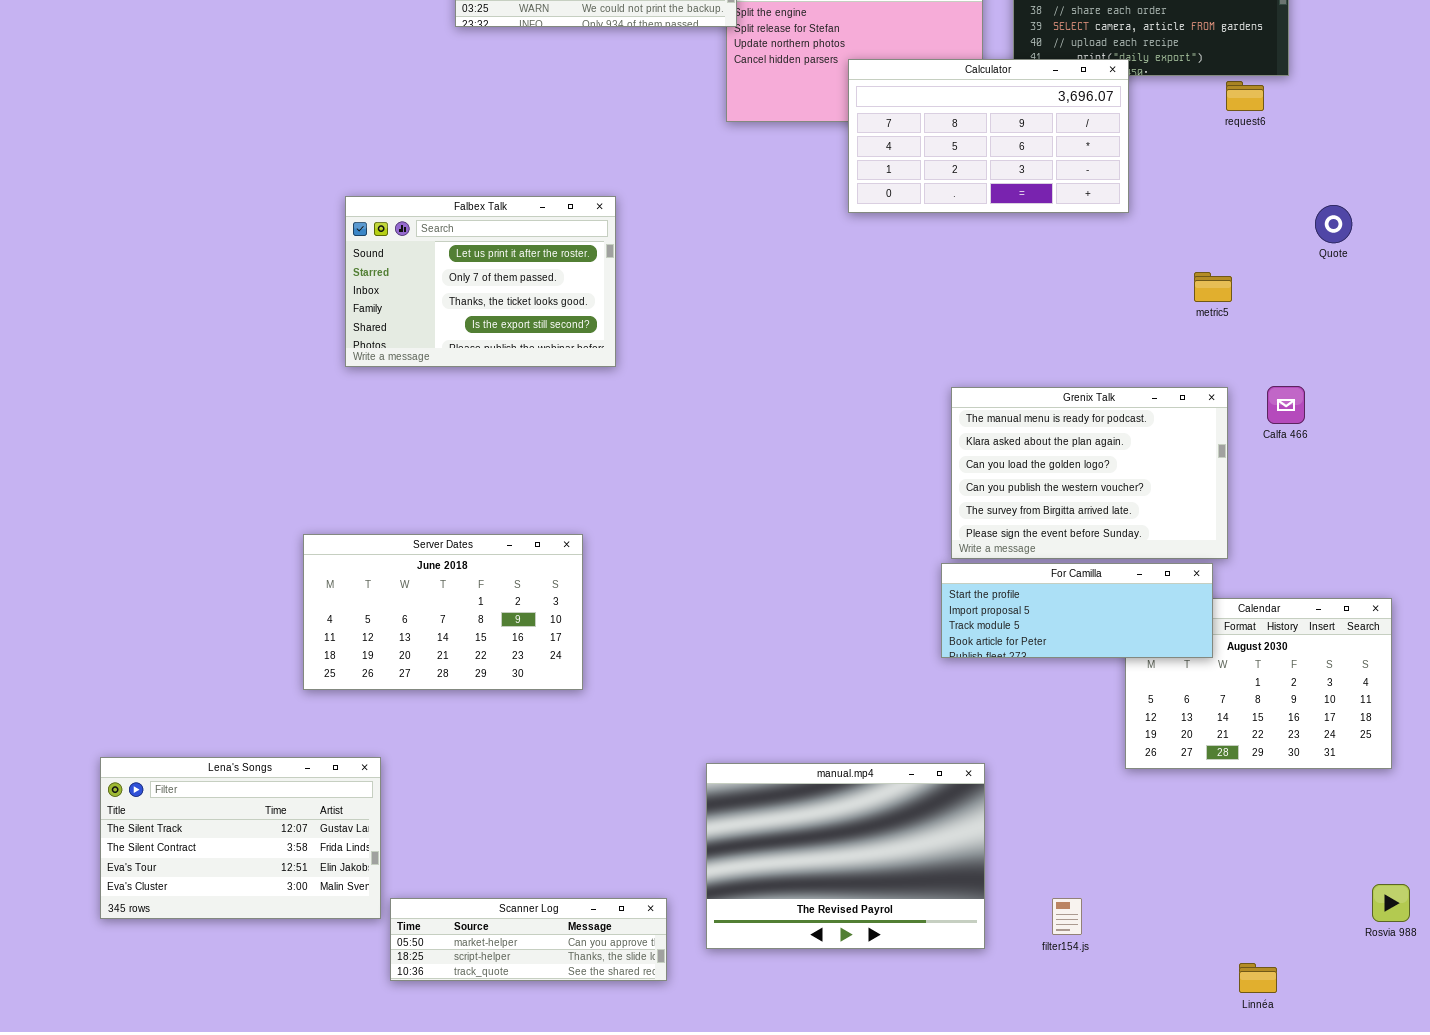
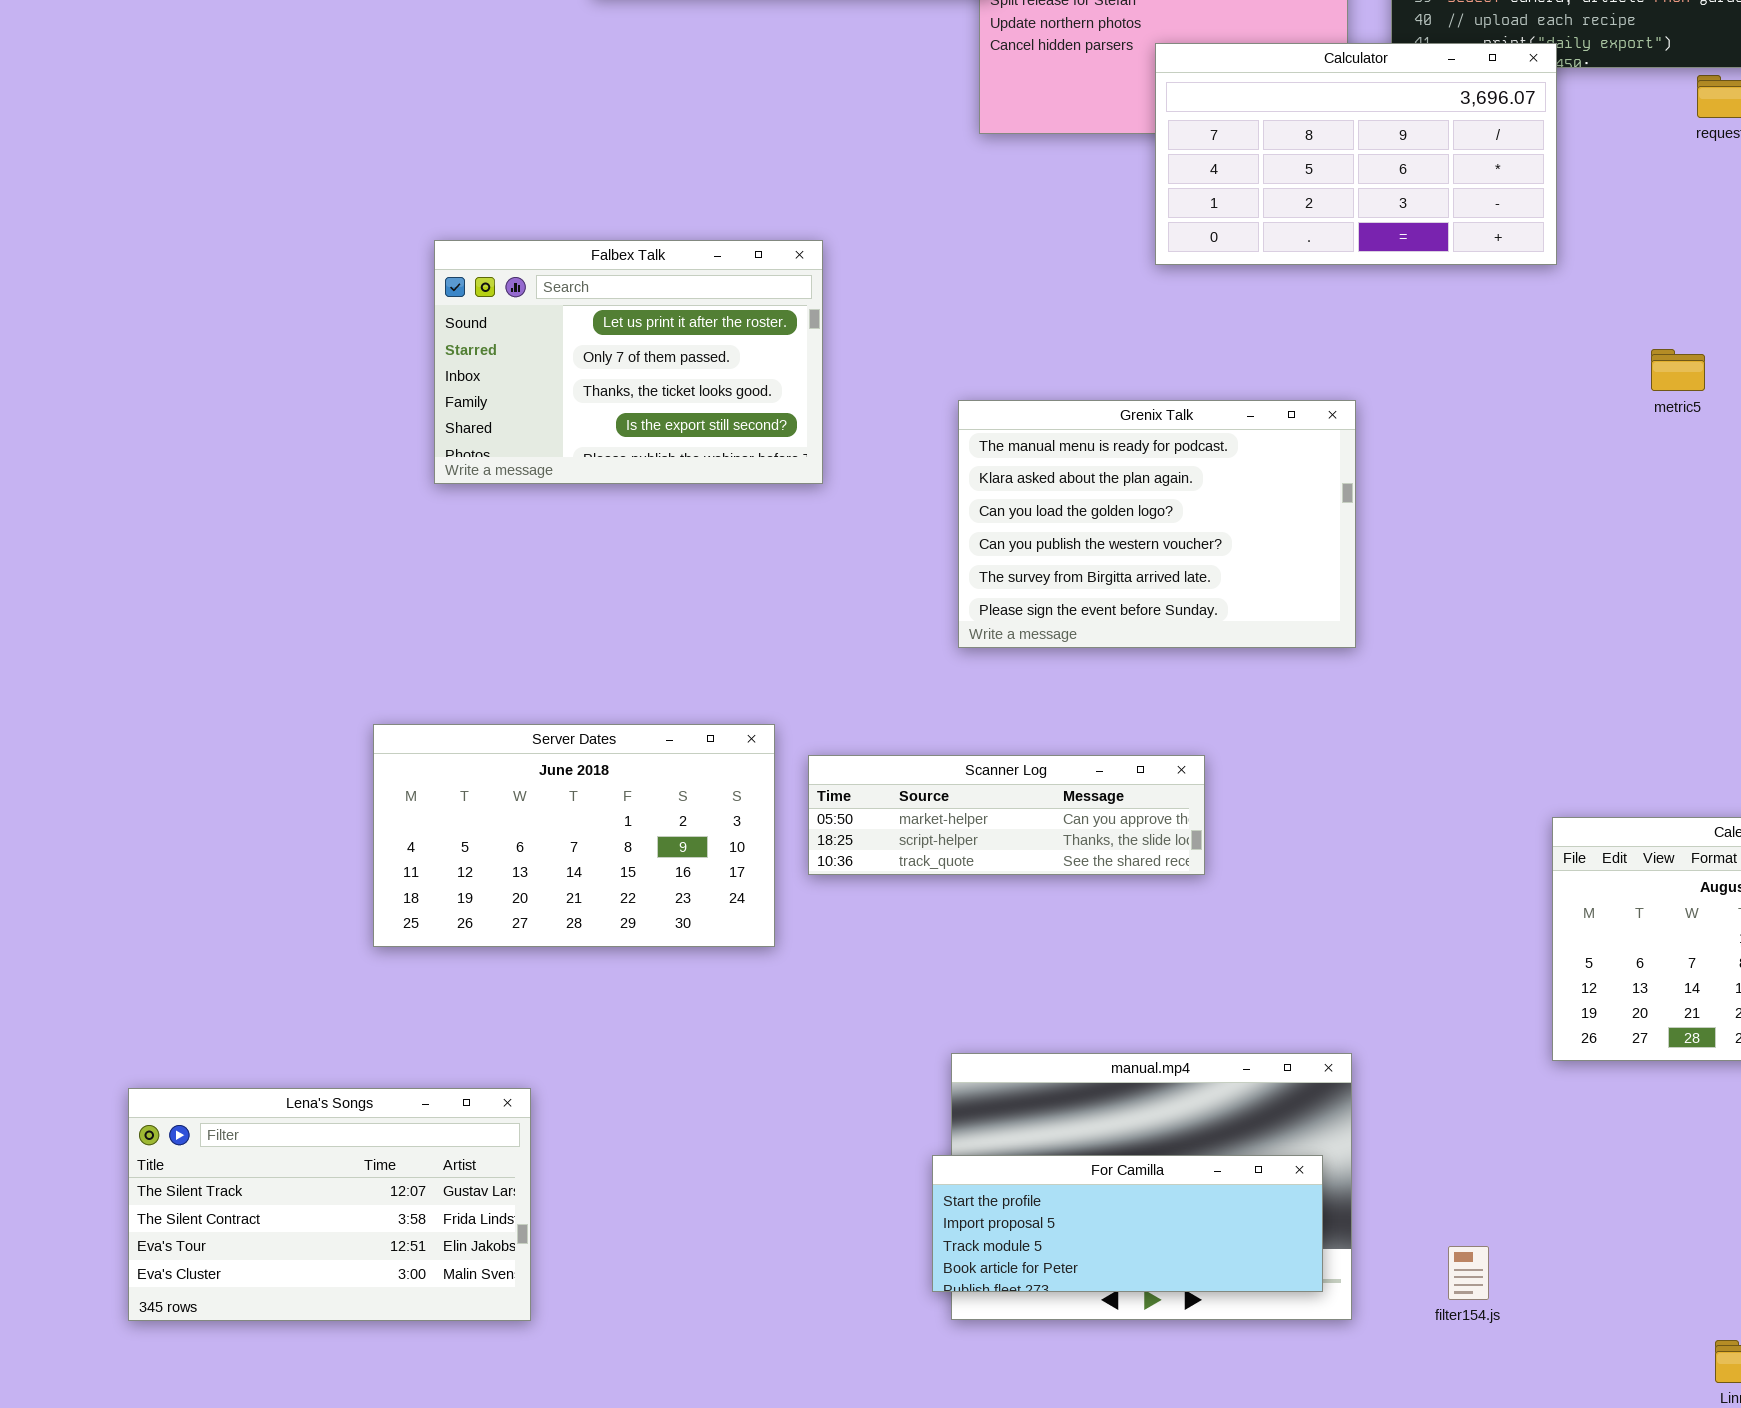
Grenix Talk: [951,387,1228,559] -> [958,400,1356,648], moved
For Camilla: [941,563,1213,658] -> [932,1155,1323,1292], moved
Lena's Songs: [100,757,381,919] -> [128,1088,531,1321], moved
Scanner Log: [390,898,667,981] -> [808,755,1205,875], moved

